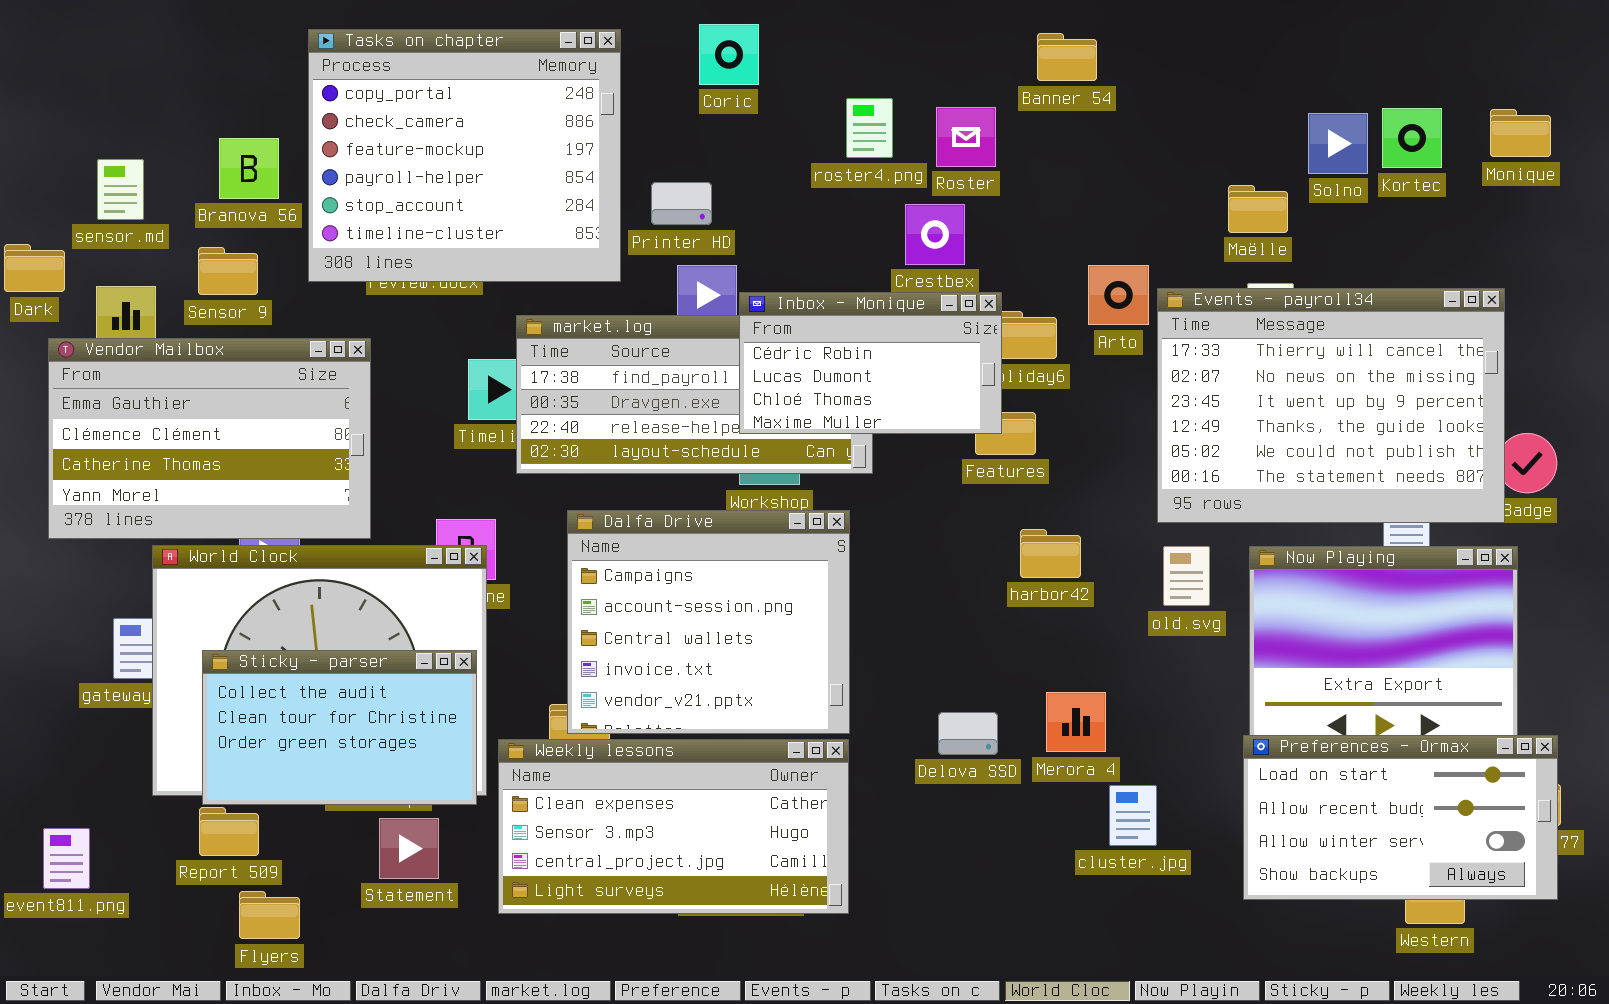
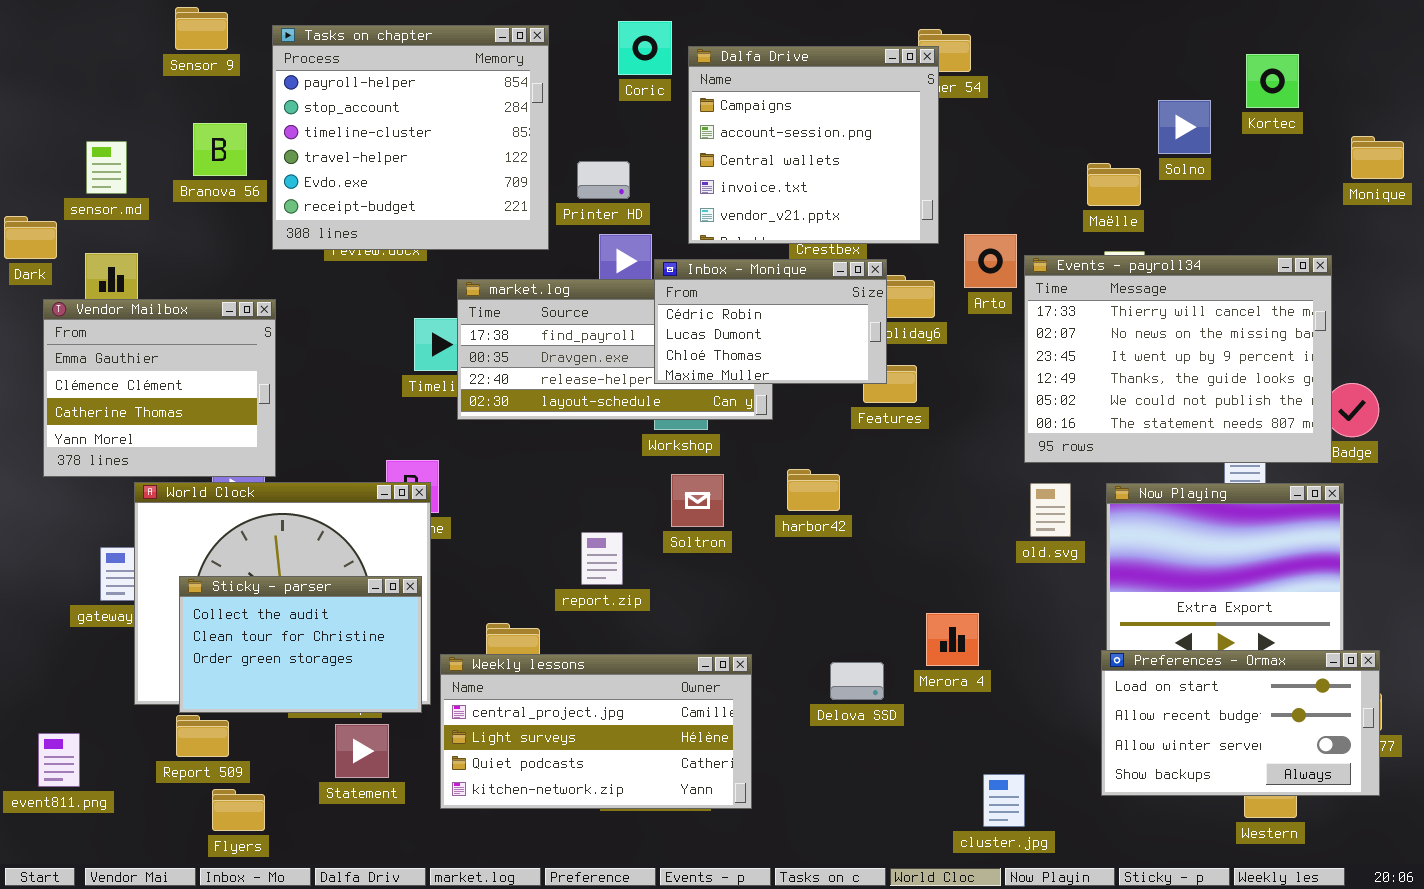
Tasks on chapter: [308,29,621,282] -> [272,25,549,250], scrolled down 3 rows
Kortec: [1382,108,1442,168] -> [1246,54,1299,108], moved
Monique: [1490,109,1551,157] -> [1351,136,1404,179], moved
Sensor 9: [198,247,258,295] -> [175,7,228,50], moved
Vendor Mailbox: [48,338,371,539] -> [43,299,276,477], resized
Dalfa Drive: [567,510,850,734] -> [688,46,939,244], moved
harbor42: [1020,529,1081,578] -> [787,469,840,511], moved
Delova SSD: [938,712,998,755] -> [830,662,884,700], moved
Weekly lessons: [498,739,849,914] -> [440,654,752,809], scrolled down 2 rows
cluster.jpg: [1109,785,1157,846] -> [983,774,1025,827], moved

